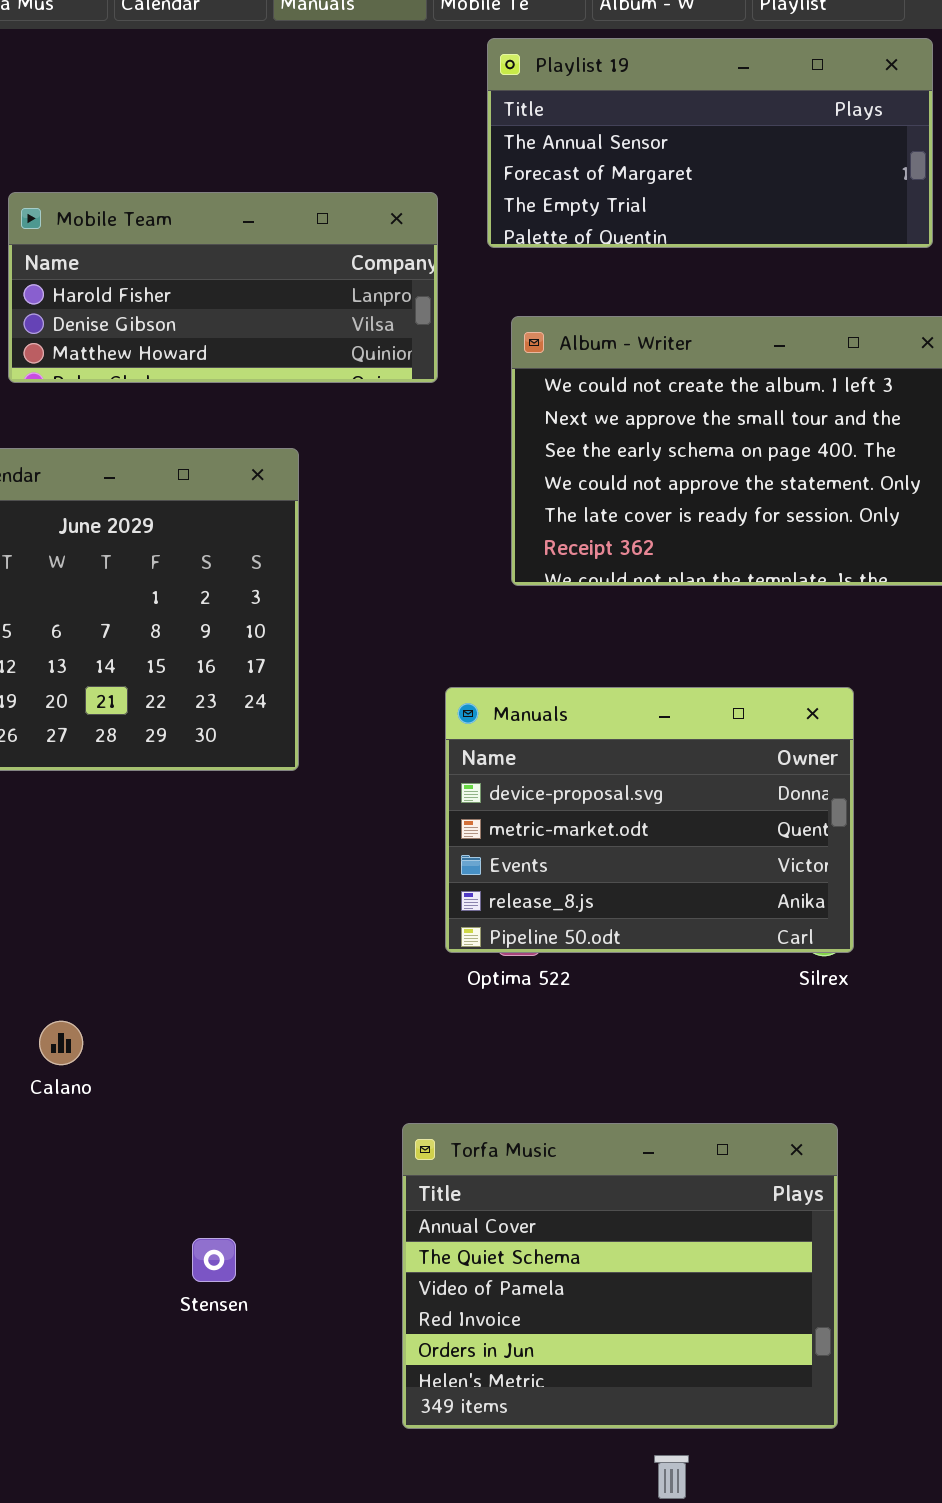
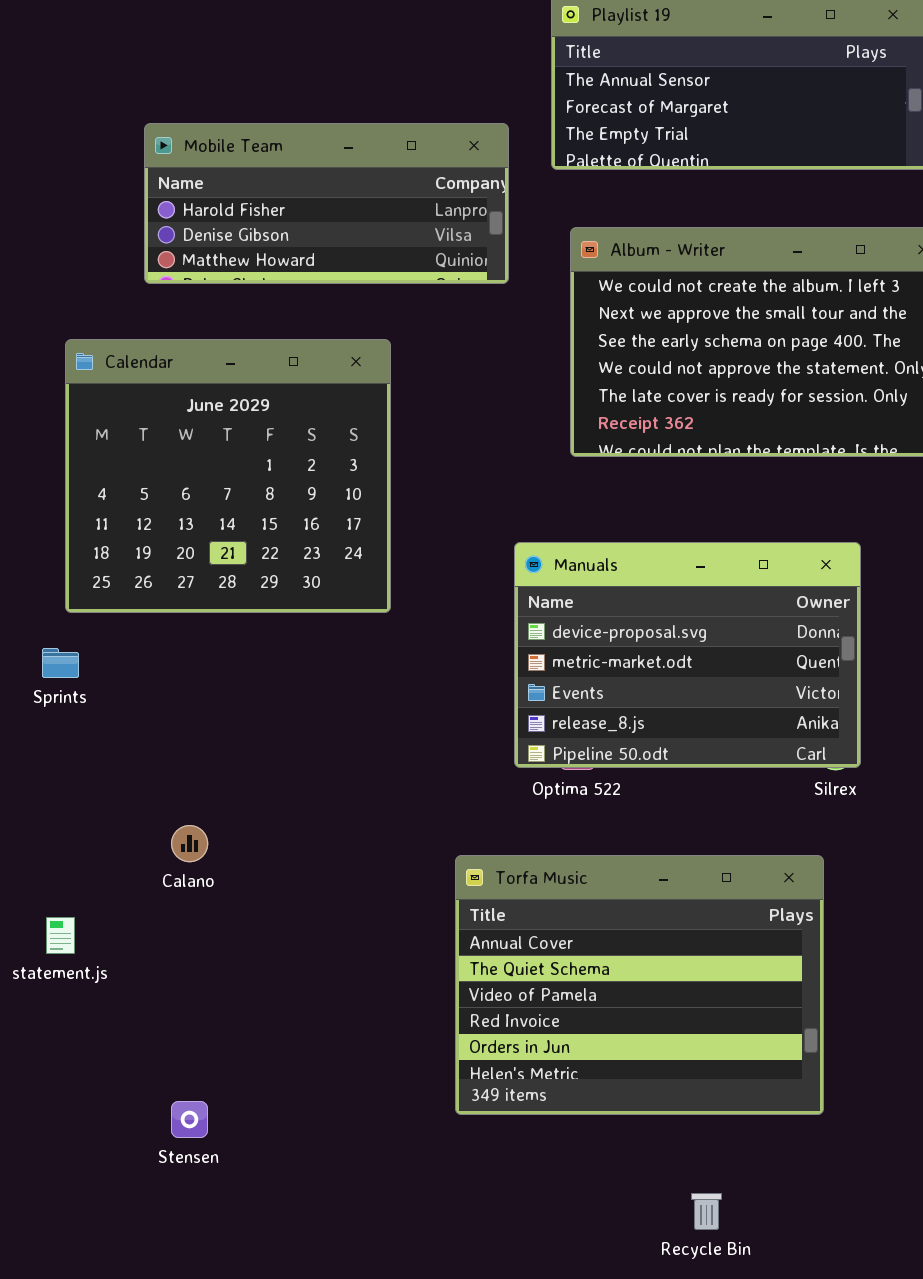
Torfa Music: [402,1123,838,1429] -> [455,855,824,1115], moved
Stensen: [192,1238,236,1282] -> [171,1101,208,1138], moved

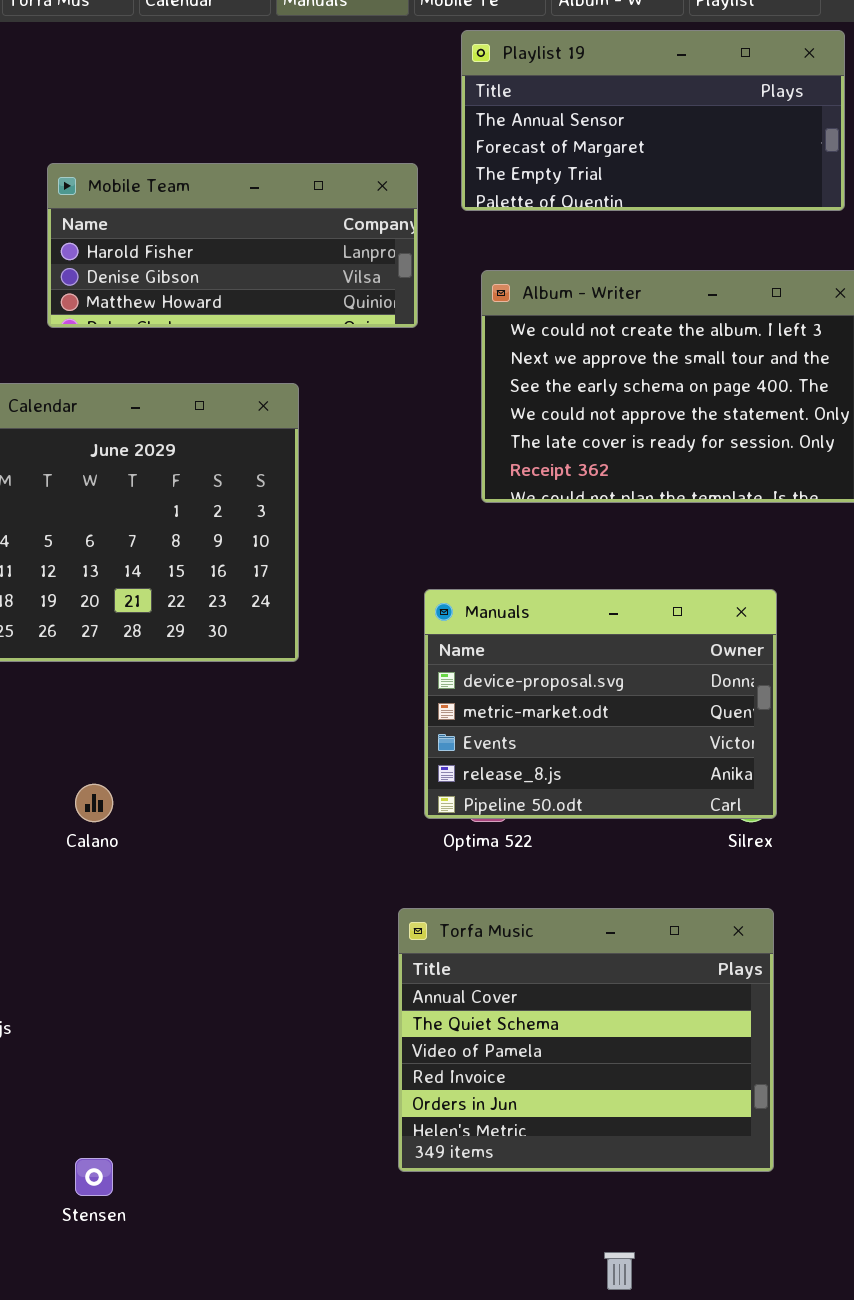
Calano: [171,825,208,862] -> [75,784,113,822], moved
Torfa Music: [455,855,824,1115] -> [398,908,774,1172], moved

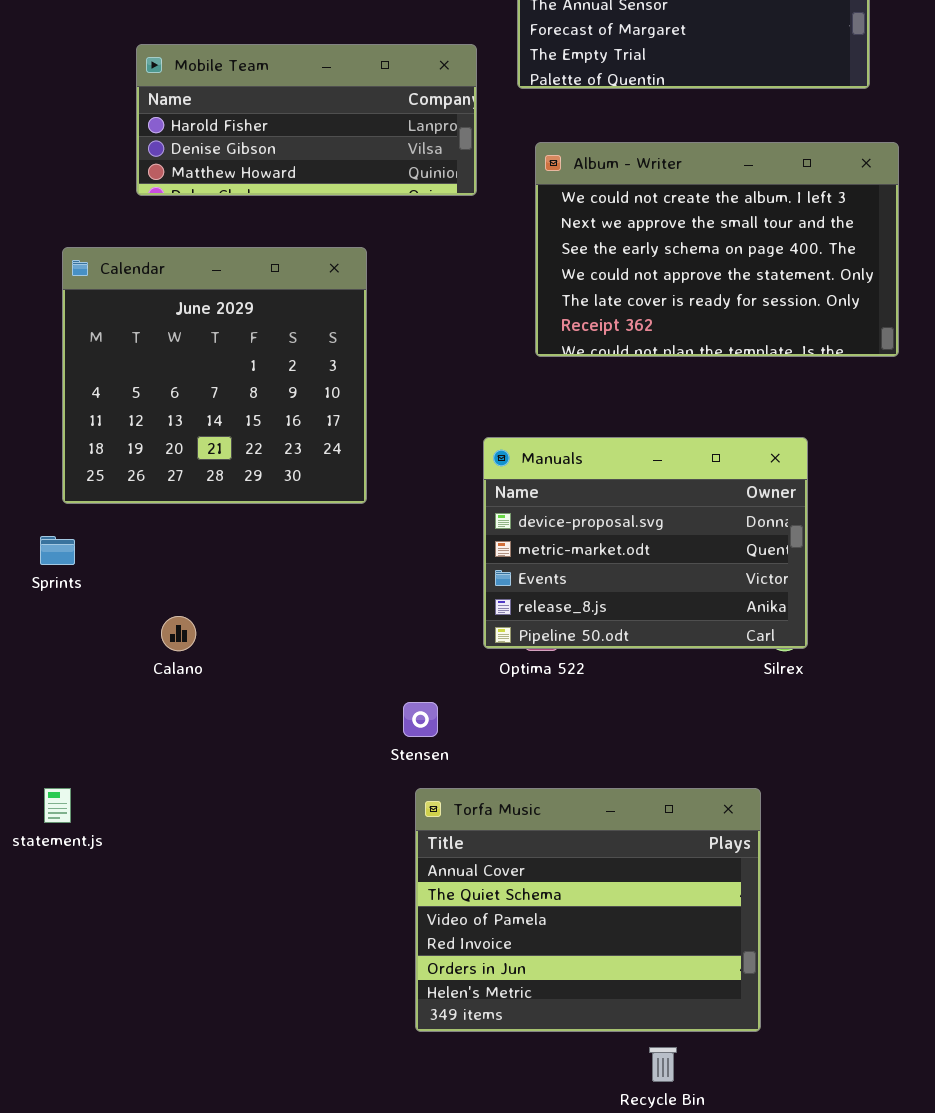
Torfa Music: [398,908,774,1172] -> [415,788,761,1032], moved
Stensen: [75,1158,113,1196] -> [403,702,438,737], moved

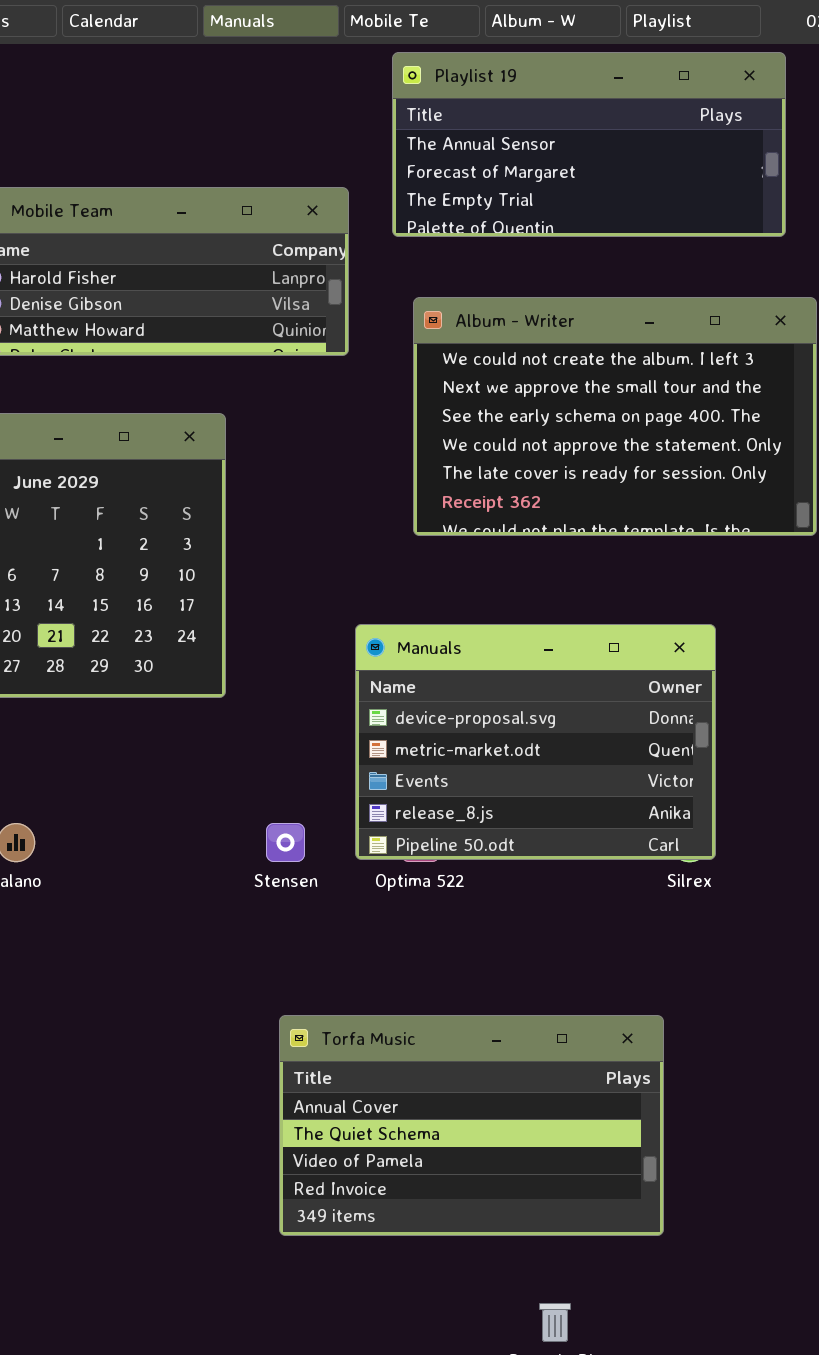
Stensen: [403,702,438,737] -> [266,823,305,862], moved
Torfa Music: [415,788,761,1032] -> [279,1015,664,1236], resized

